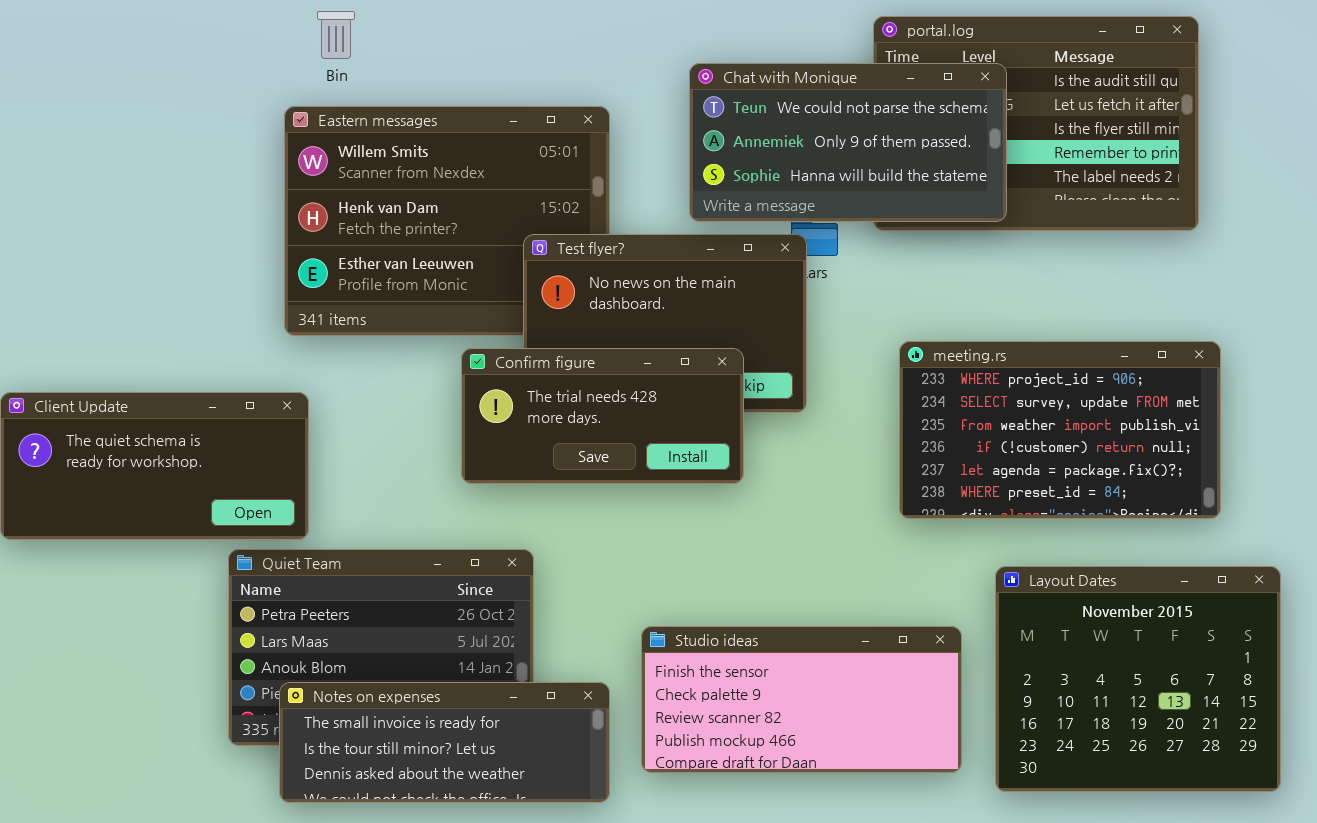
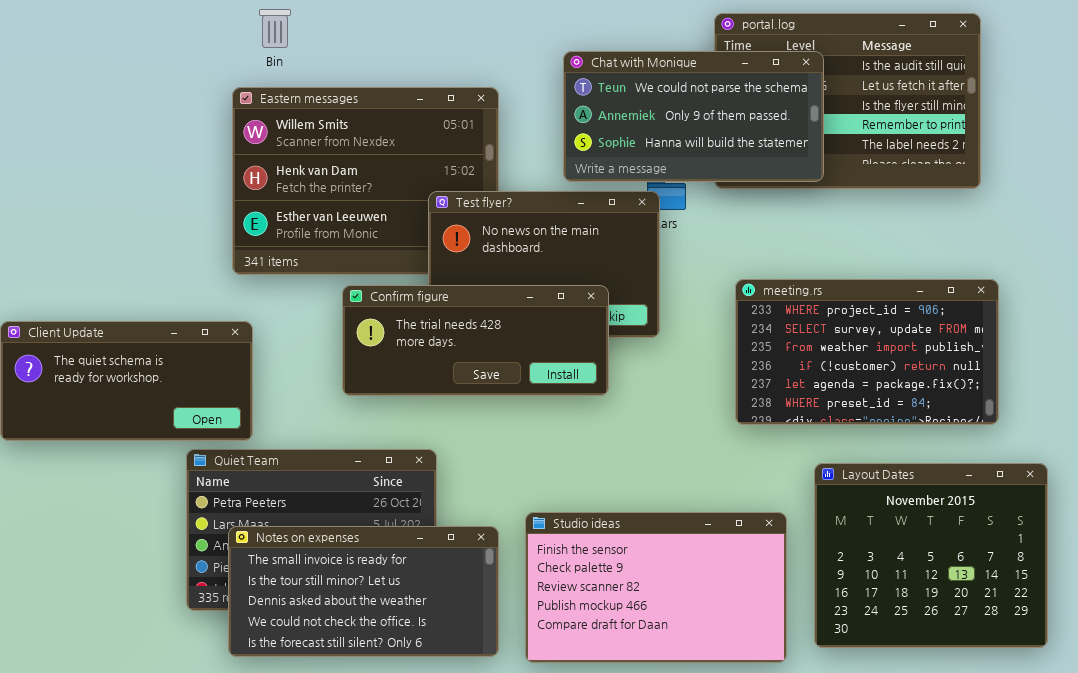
Confirm figure: [461,348,744,484] -> [342,285,609,396], resized
Studio ideas: [641,626,962,773] -> [525,512,787,663], resized
Notes on expenses: [279,682,610,803] -> [228,526,499,657], resized

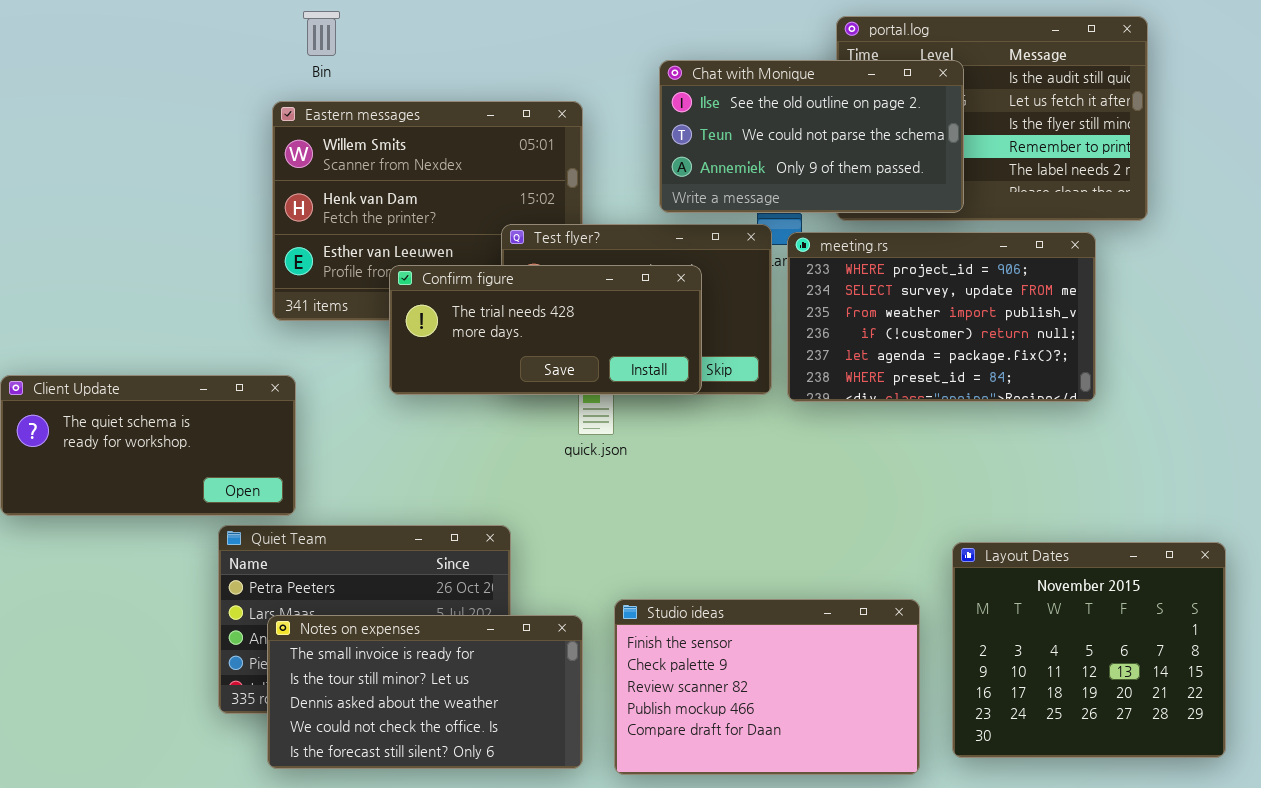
Chat with Monique: [563,51,824,182] -> [659,60,964,213], scrolled up 1 row
meeting.rs: [735,279,999,425] -> [787,232,1096,402], moved
Confirm figure: [342,285,609,396] -> [389,265,702,395], moved

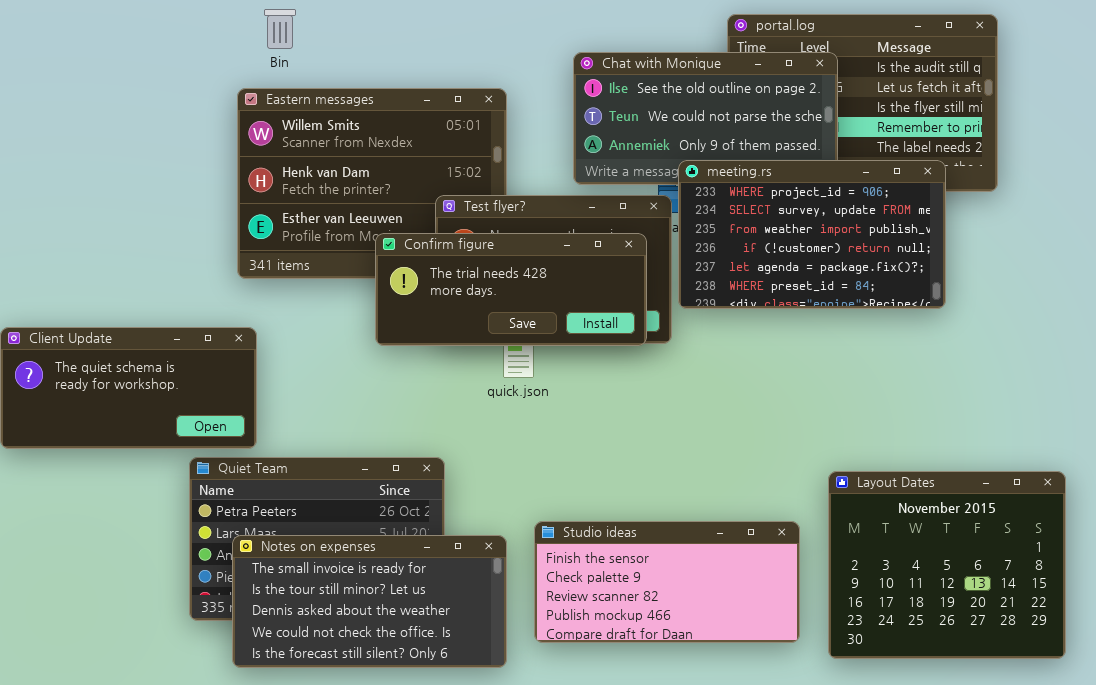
meeting.rs: [787,232,1096,402] -> [678,160,946,309], moved
Confirm figure: [389,265,702,395] -> [375,233,647,346], moved
Studio ideas: [614,599,920,775] -> [534,521,800,643], resized

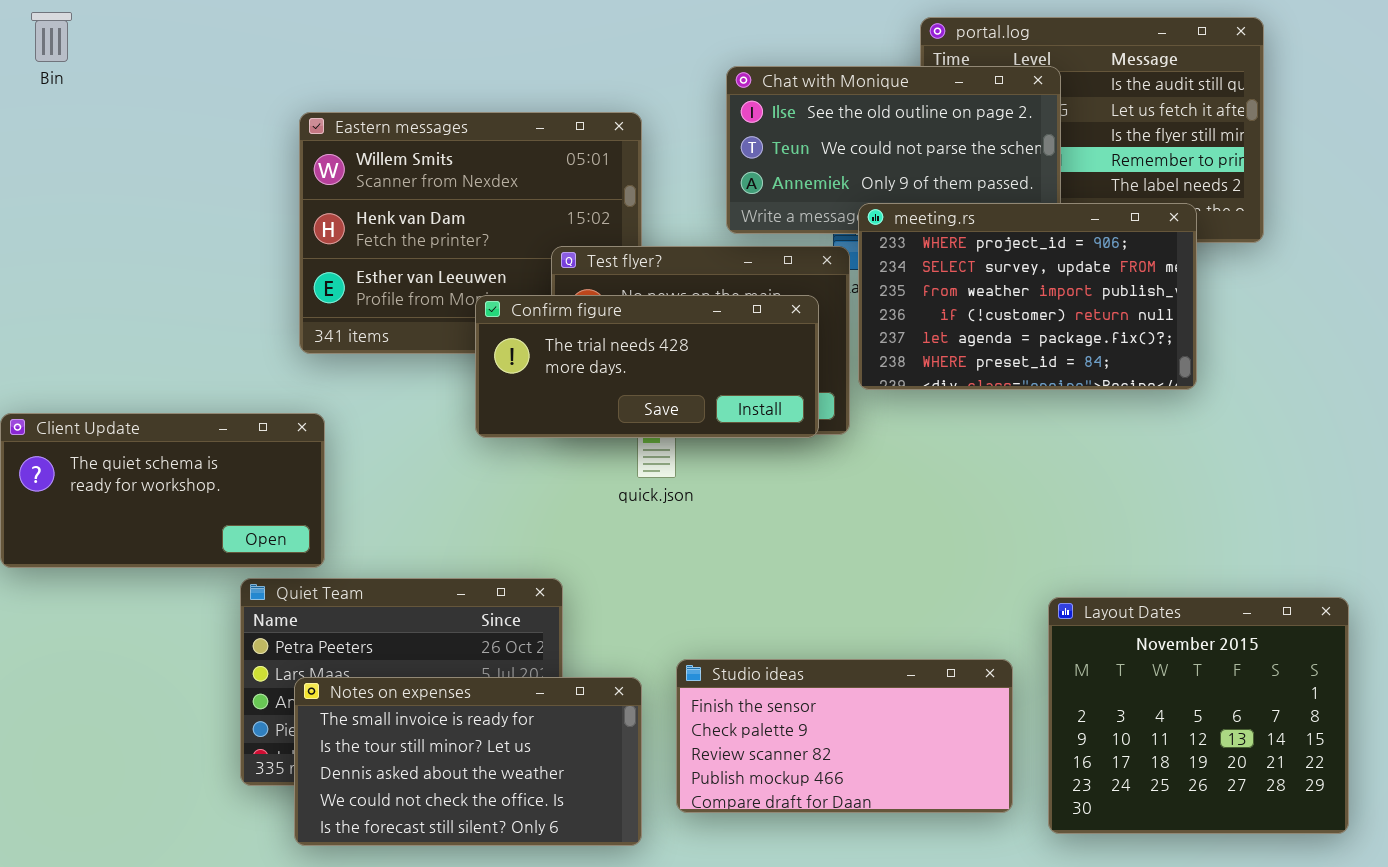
Bin: [264,9,296,49] -> [31,12,72,62], moved

